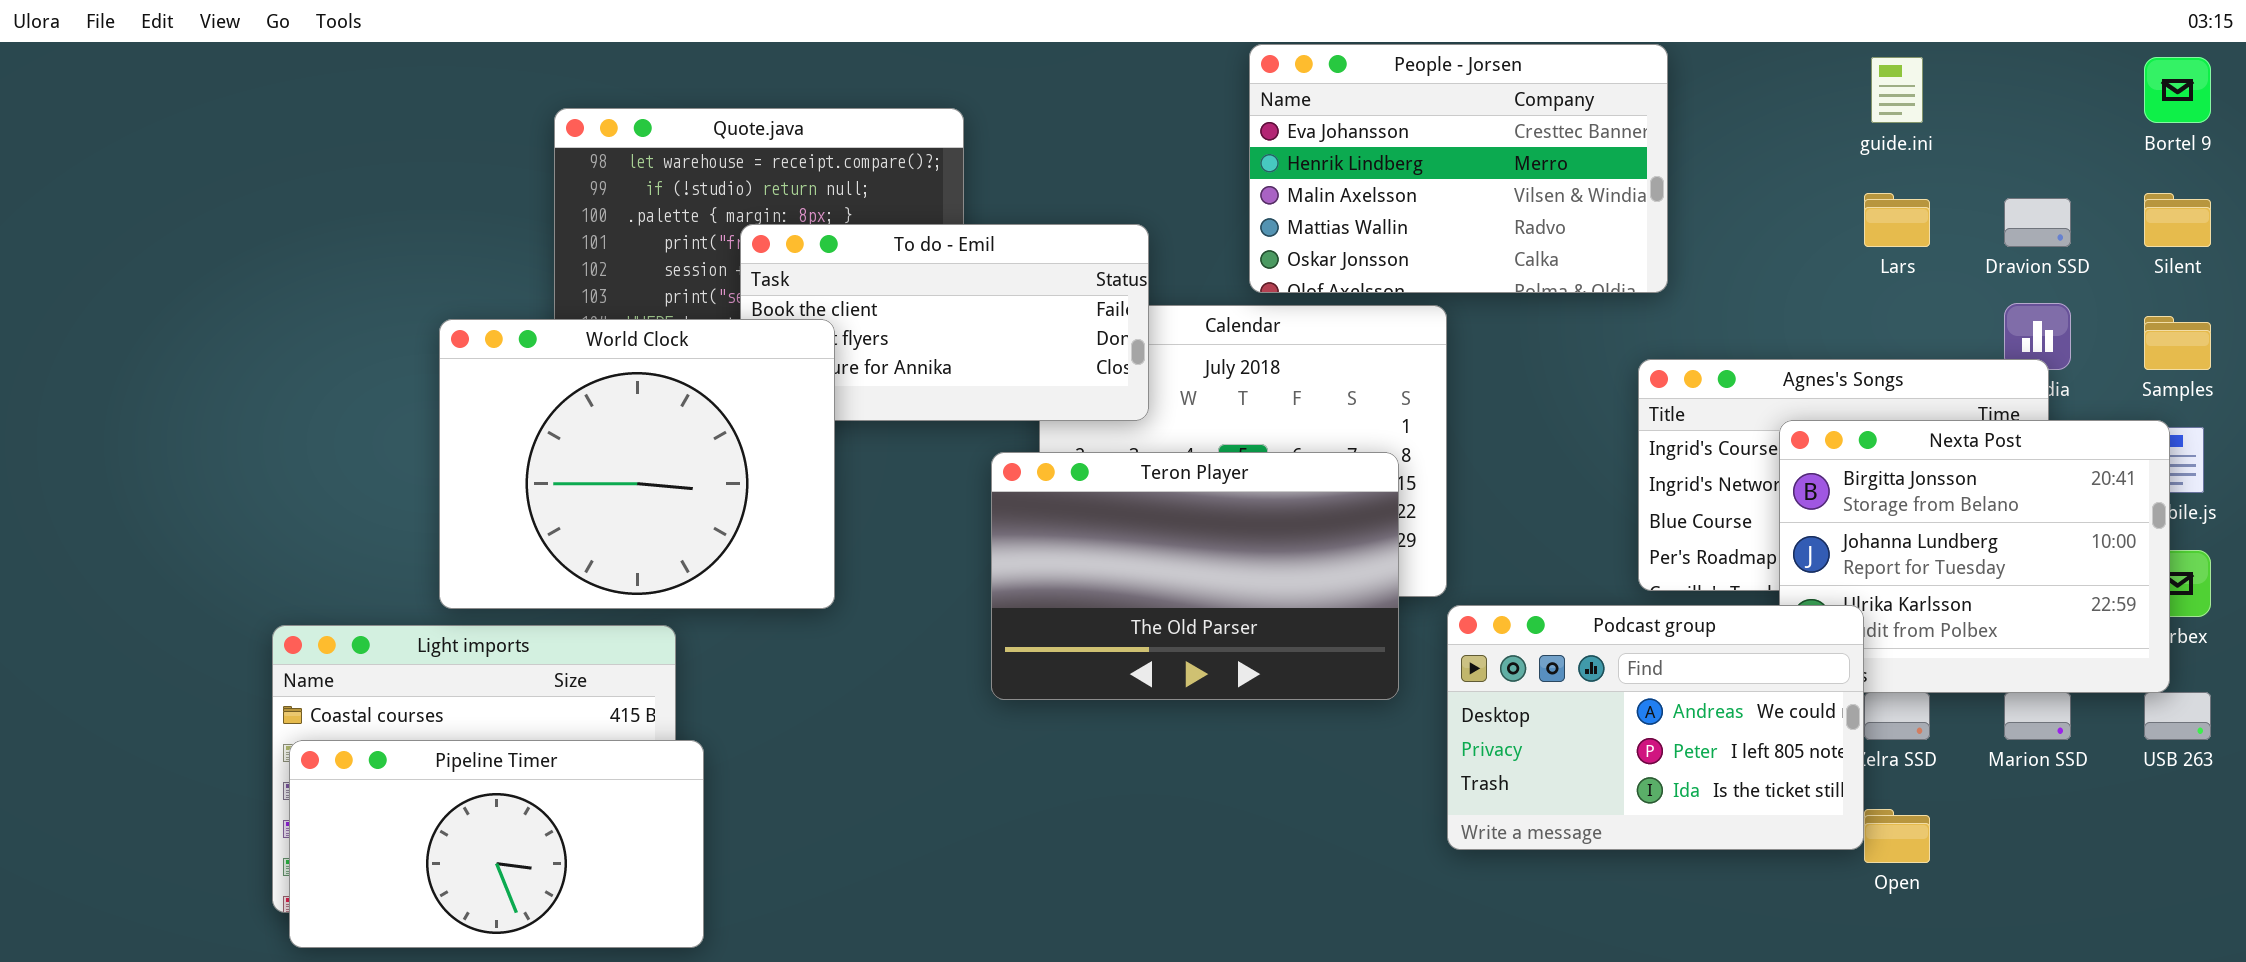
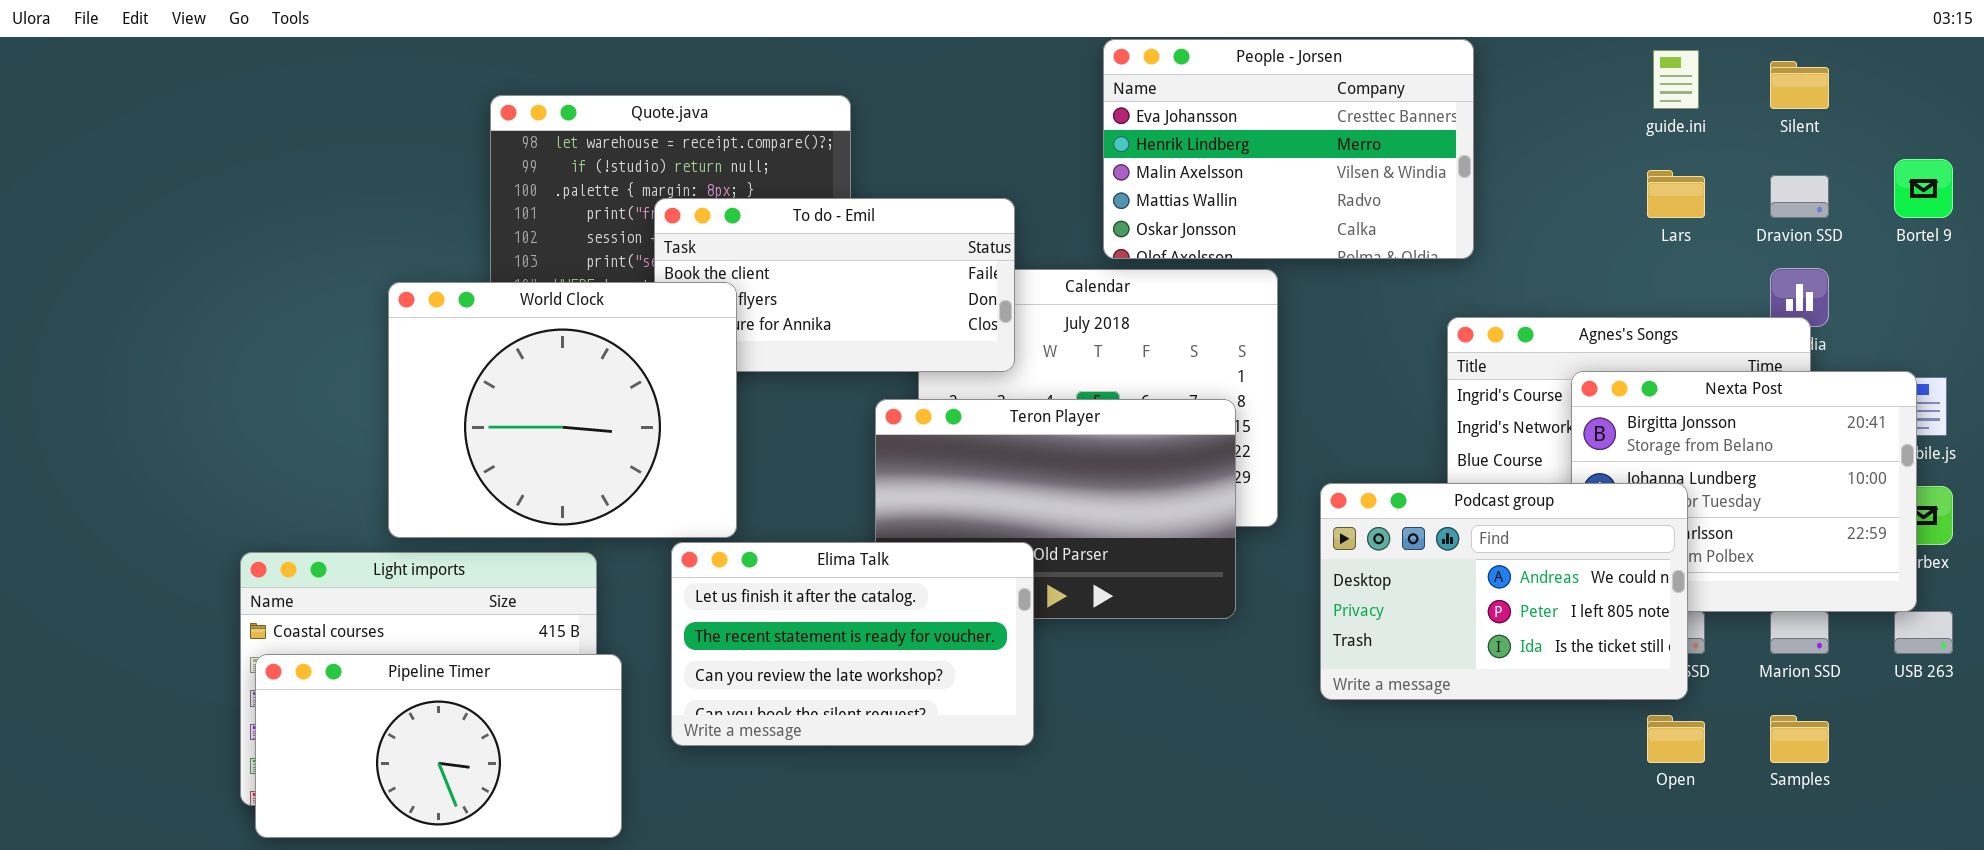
Bortel 9: [2144,57,2211,123] -> [1894,159,1953,218], moved
Silent: [2144,193,2211,247] -> [1770,61,1829,109], moved
Samples: [2144,316,2211,370] -> [1770,715,1829,763], moved
Podcast group: [1447,605,1864,850] -> [1320,483,1688,700], moved
Elima Talk: none -> [671,542,1034,746], opened

